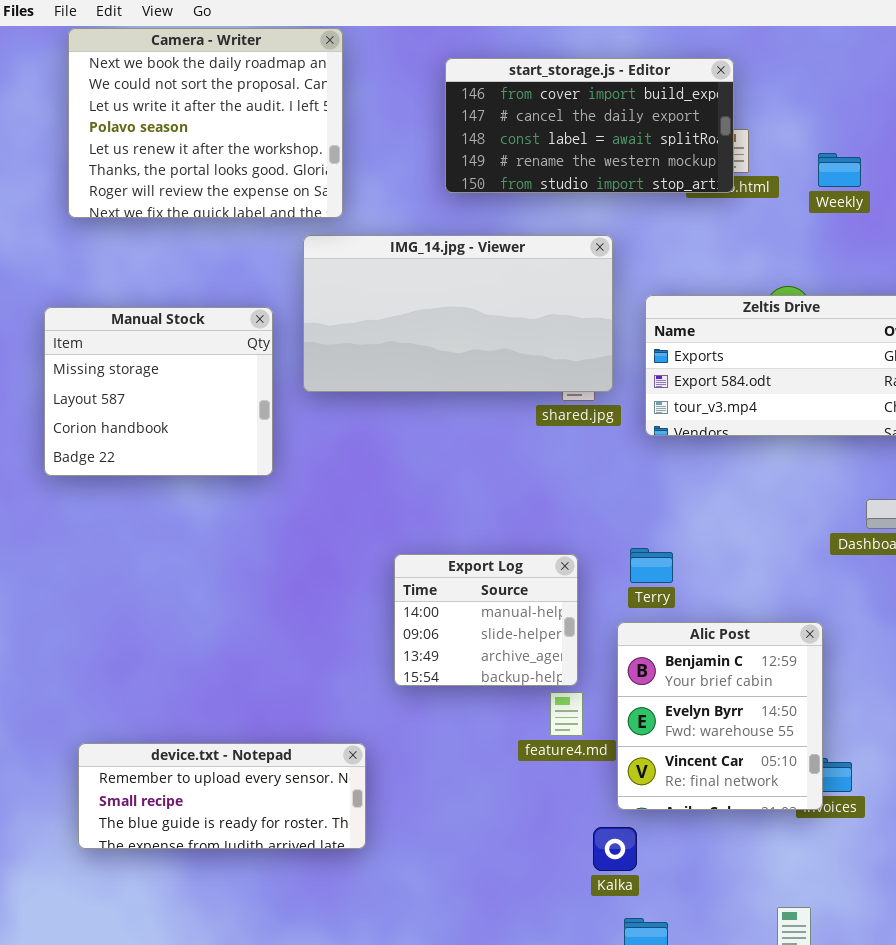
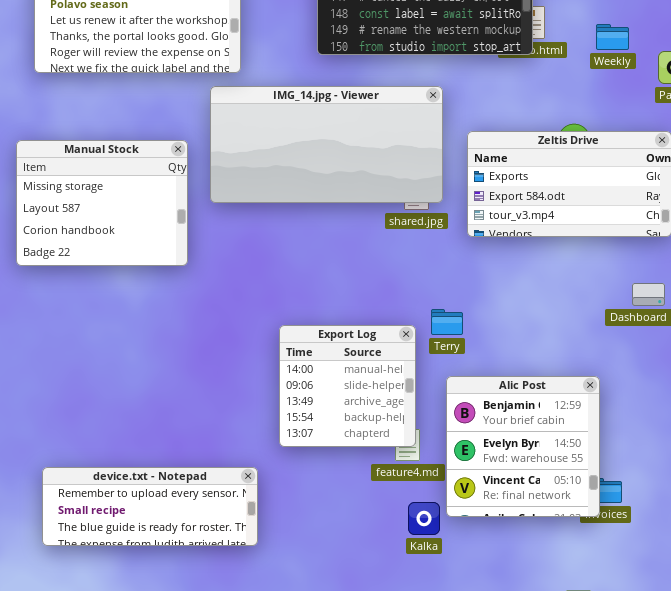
Terry: [630,548,673,583] -> [431,309,463,335], moved
Export Log: [394,554,578,686] -> [279,325,416,447], resized
Kalka: [593,827,637,871] -> [408,502,440,535], moved

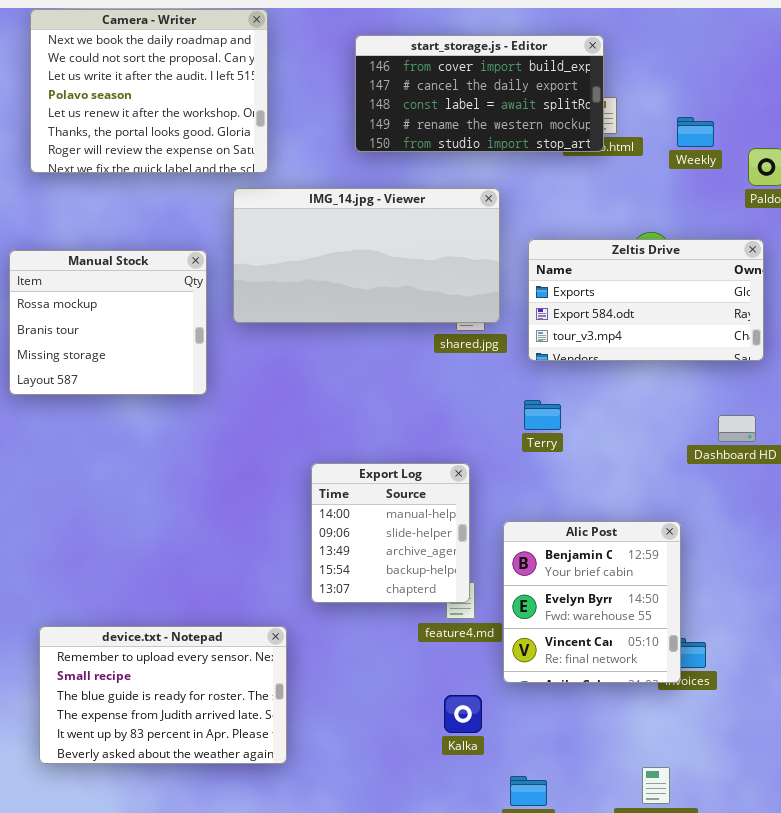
Manual Stock: [16,140,188,266] -> [9,250,207,395], scrolled up 2 rows
Terry: [431,309,463,335] -> [524,400,561,430], moved
device.txt - Notepad: [42,467,258,546] -> [39,626,287,764], resized
Kalka: [408,502,440,535] -> [444,695,482,733], moved

